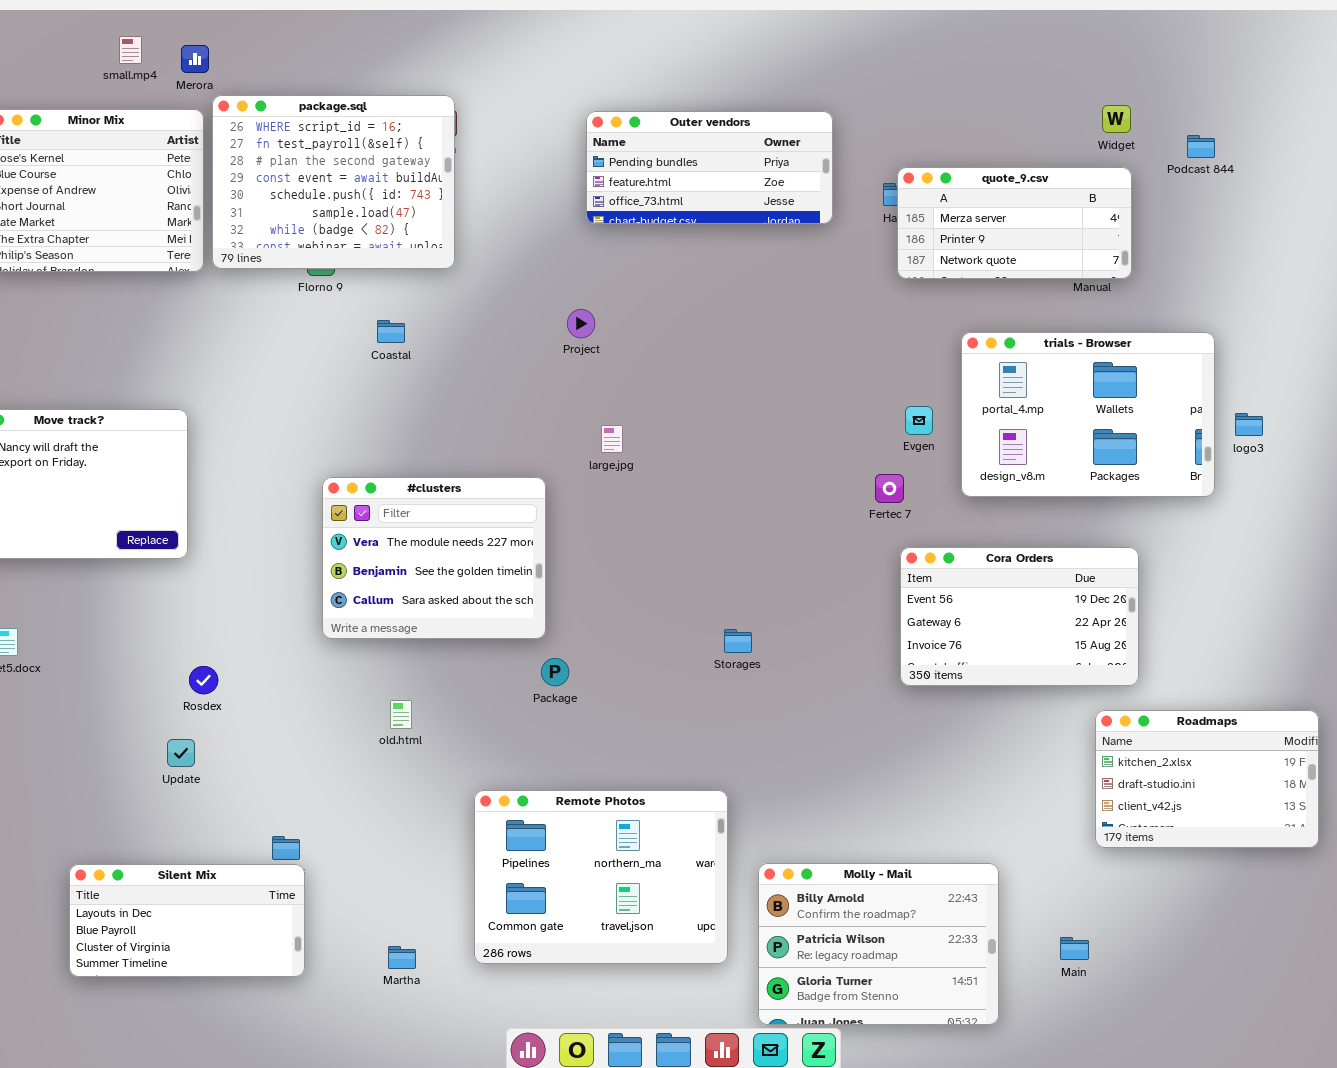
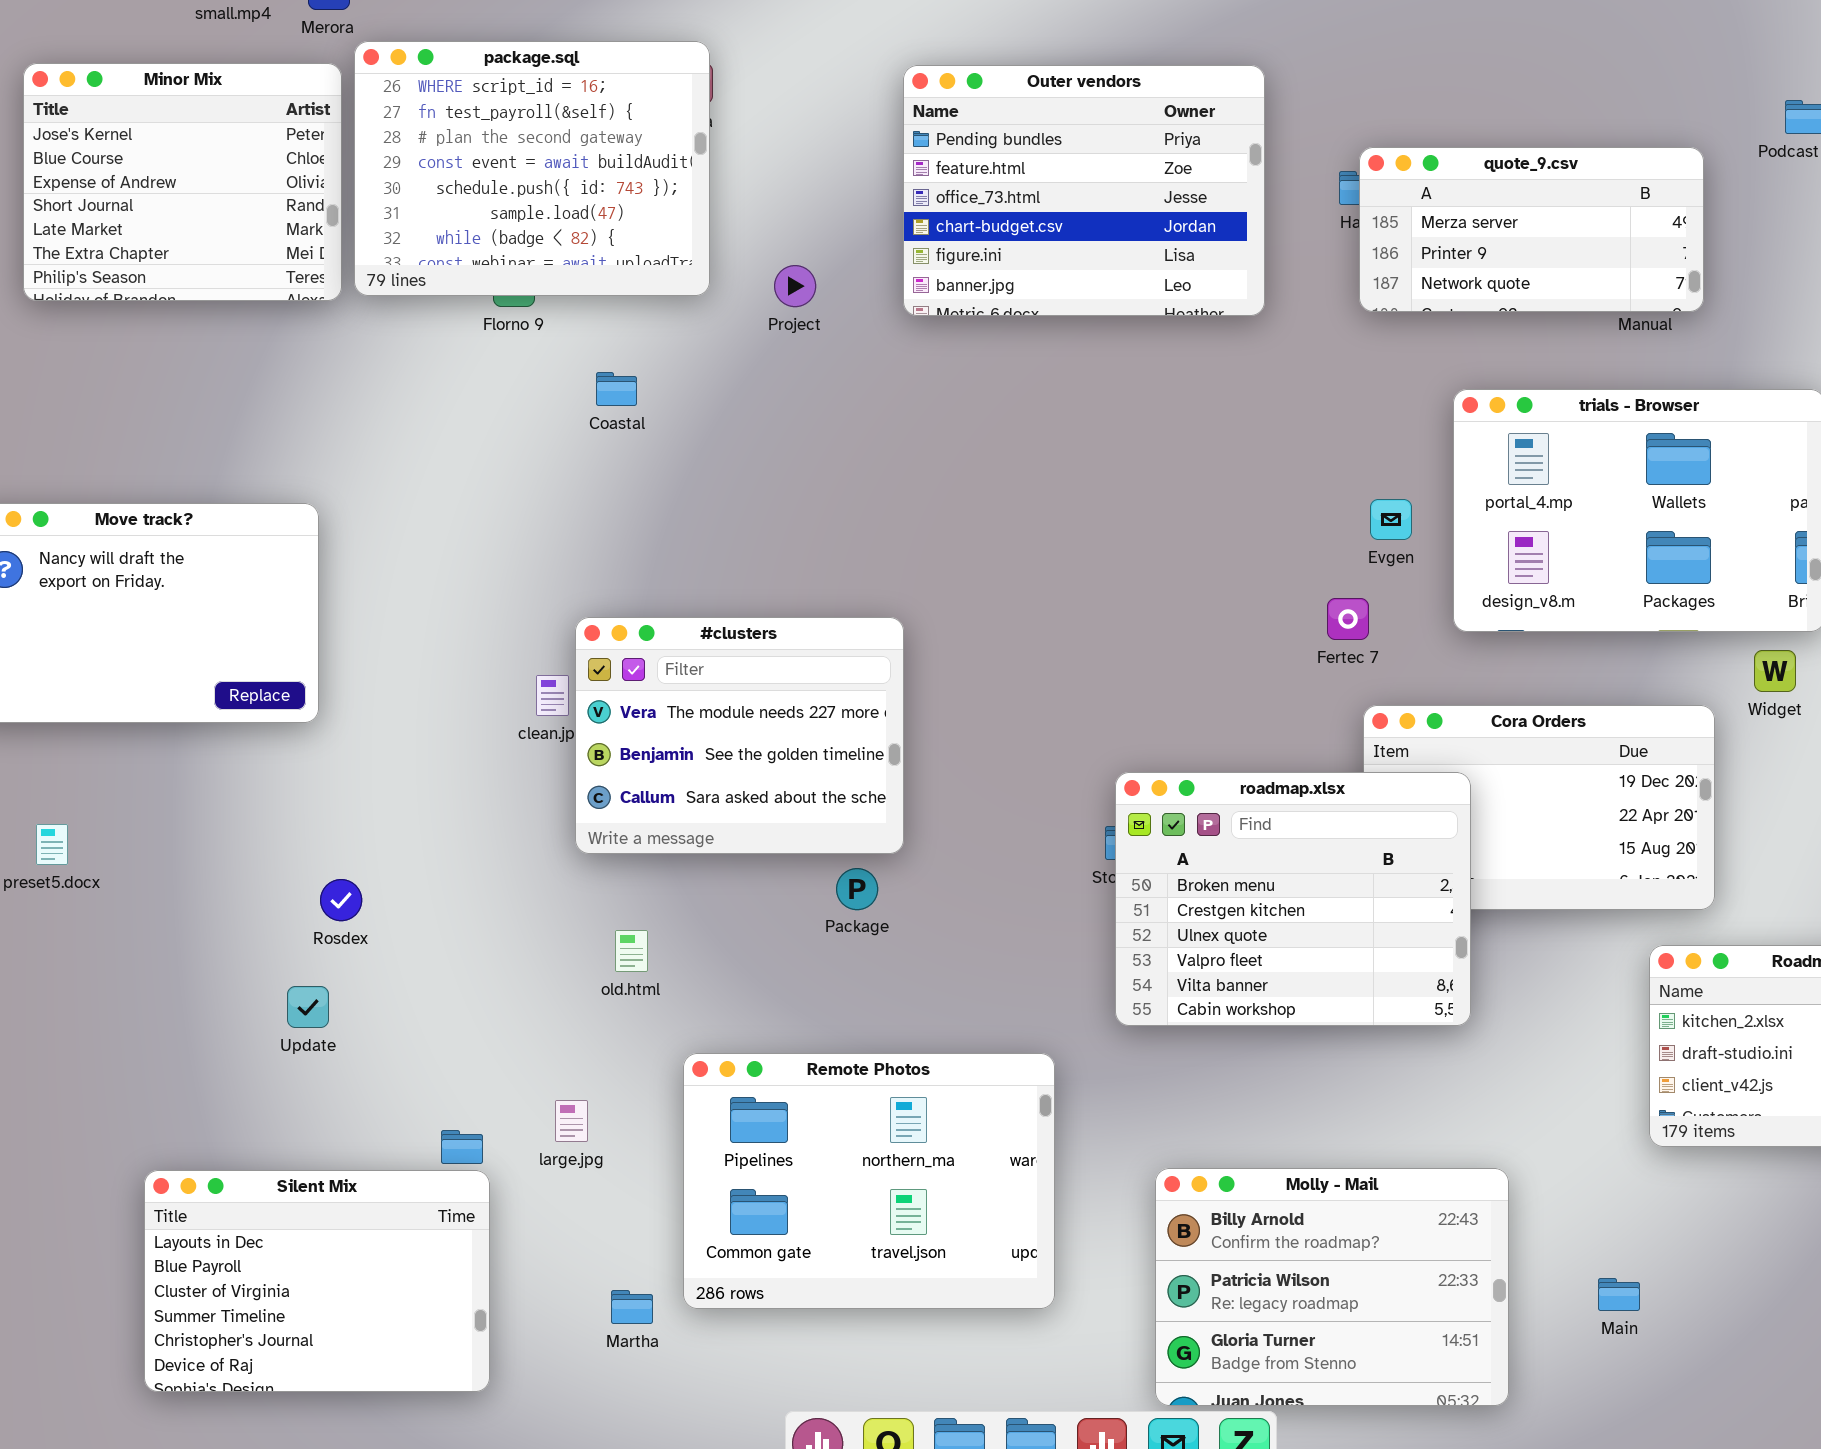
Widget: [1102,105,1131,133] -> [1754,650,1796,692], moved
Outer vendors: [586,111,833,224] -> [903,65,1265,316], resized
Project: [567,309,595,338] -> [774,265,816,307], moved
large.jpg: [601,425,623,453] -> [555,1100,588,1142], moved
#clusters: [322,477,546,639] -> [575,617,904,854], moved
roadmap.xlsx: none -> [1115,772,1471,1026], opened
Remote Photos: [474,790,728,964] -> [683,1053,1055,1309], moved
Silent Mix: [69,864,305,977] -> [144,1170,490,1392], resized

